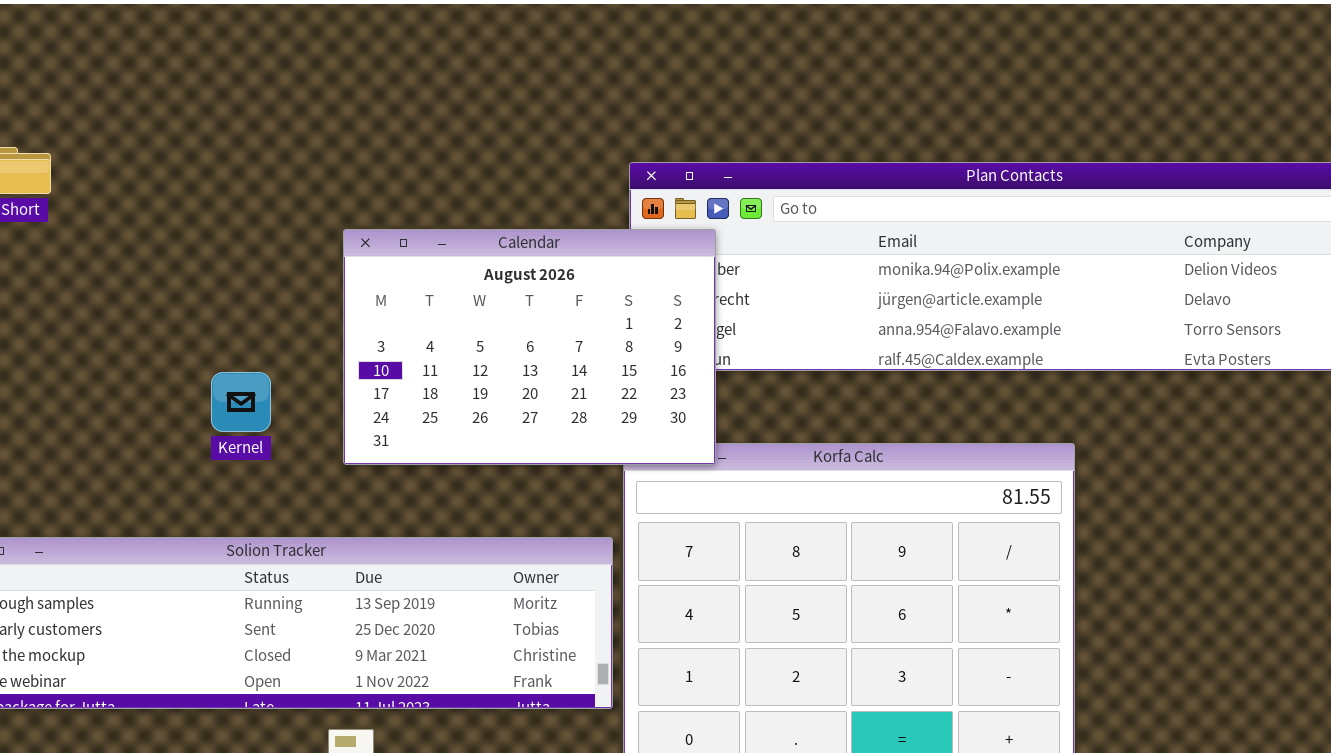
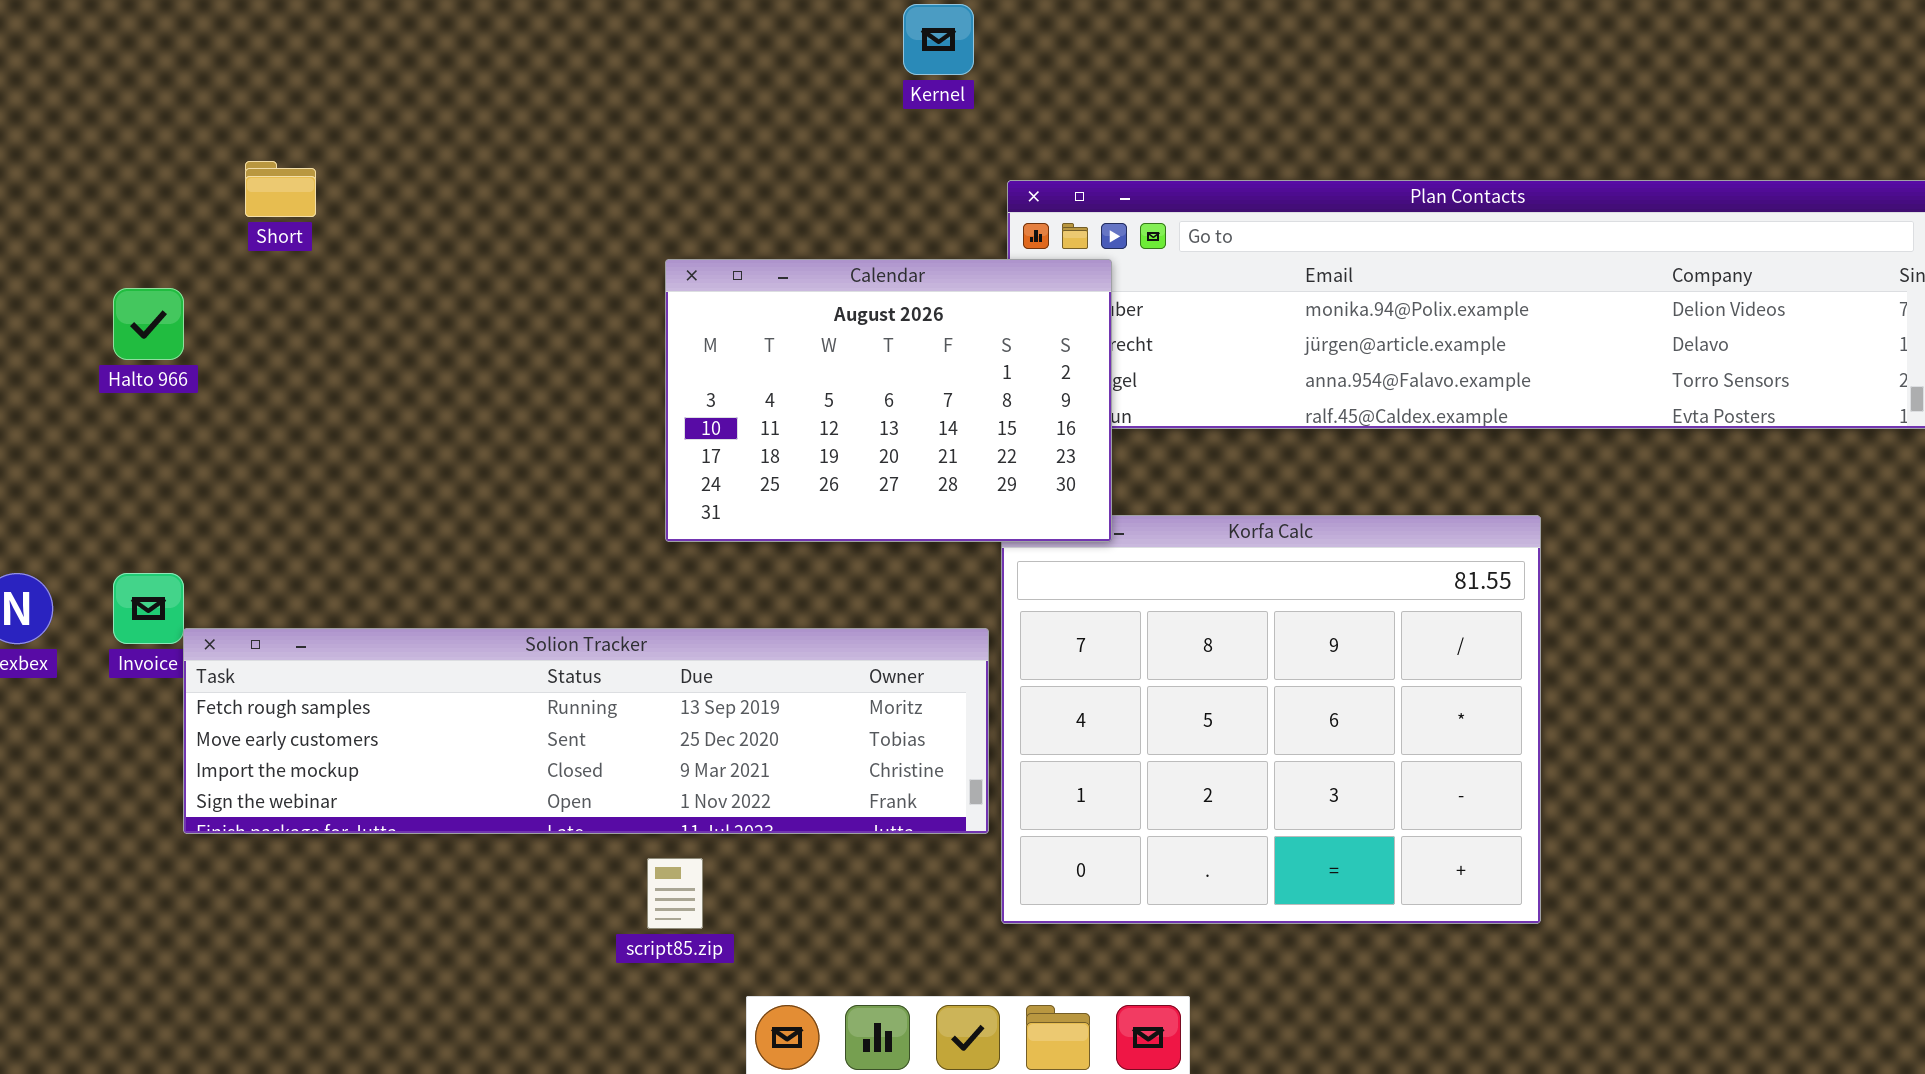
Kernel: [211,372,271,432] -> [903,4,974,75], moved

